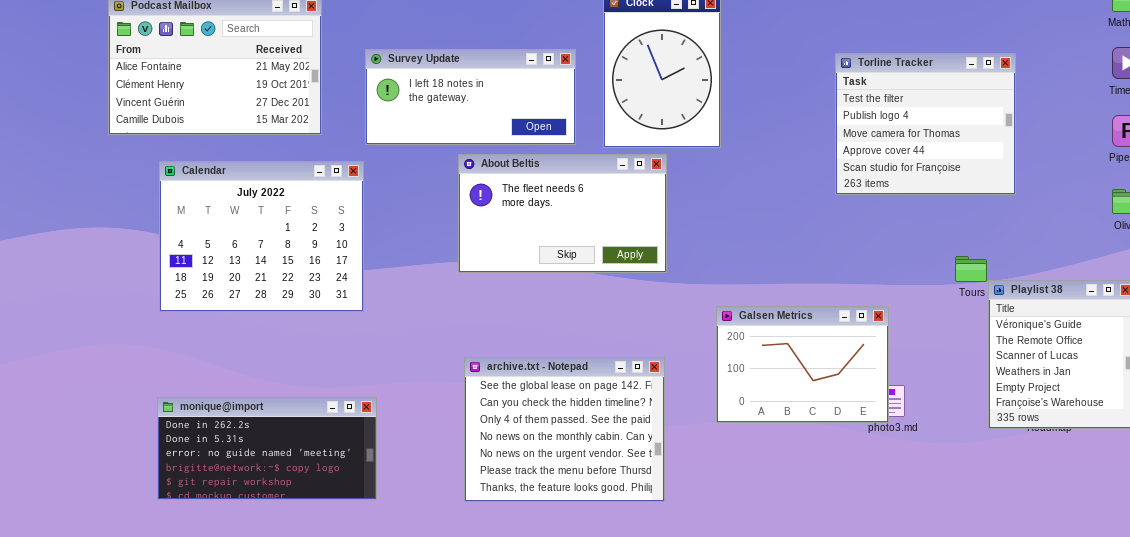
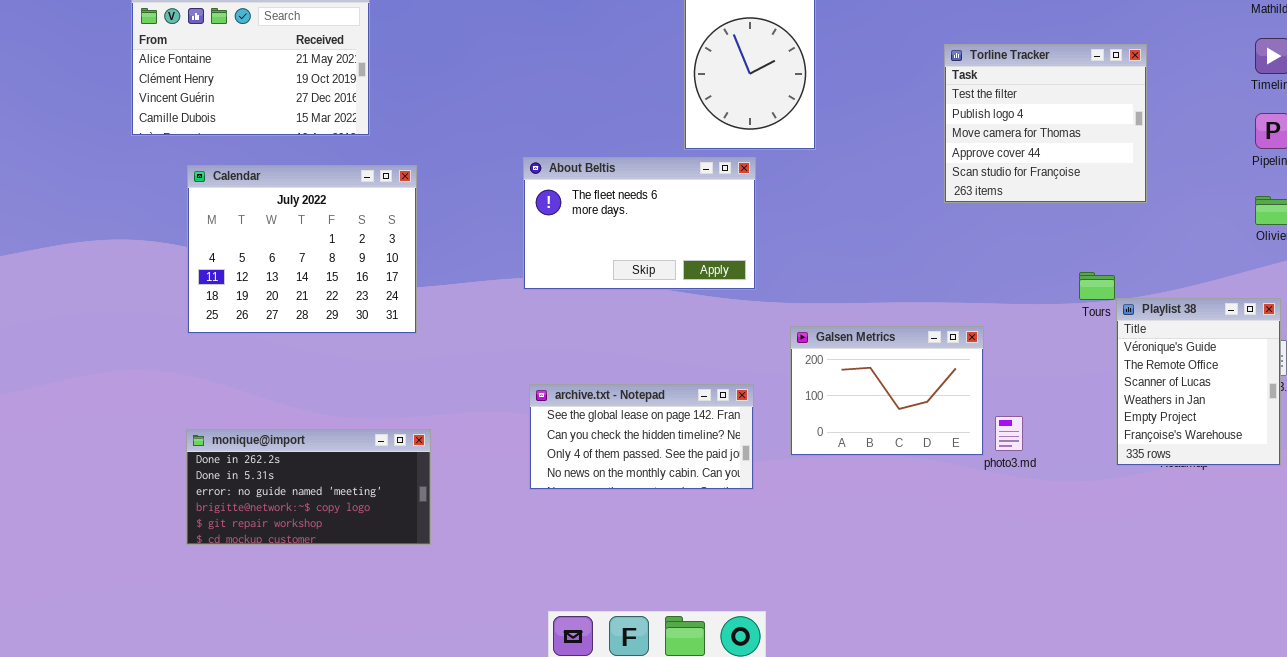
Survey Update: [365,49,576,145] -> none, closed
Galsen Metrics: [716,306,889,423] -> [790,326,984,456], moved
archive.txt - Notepad: [464,357,665,502] -> [529,384,754,490], resized

